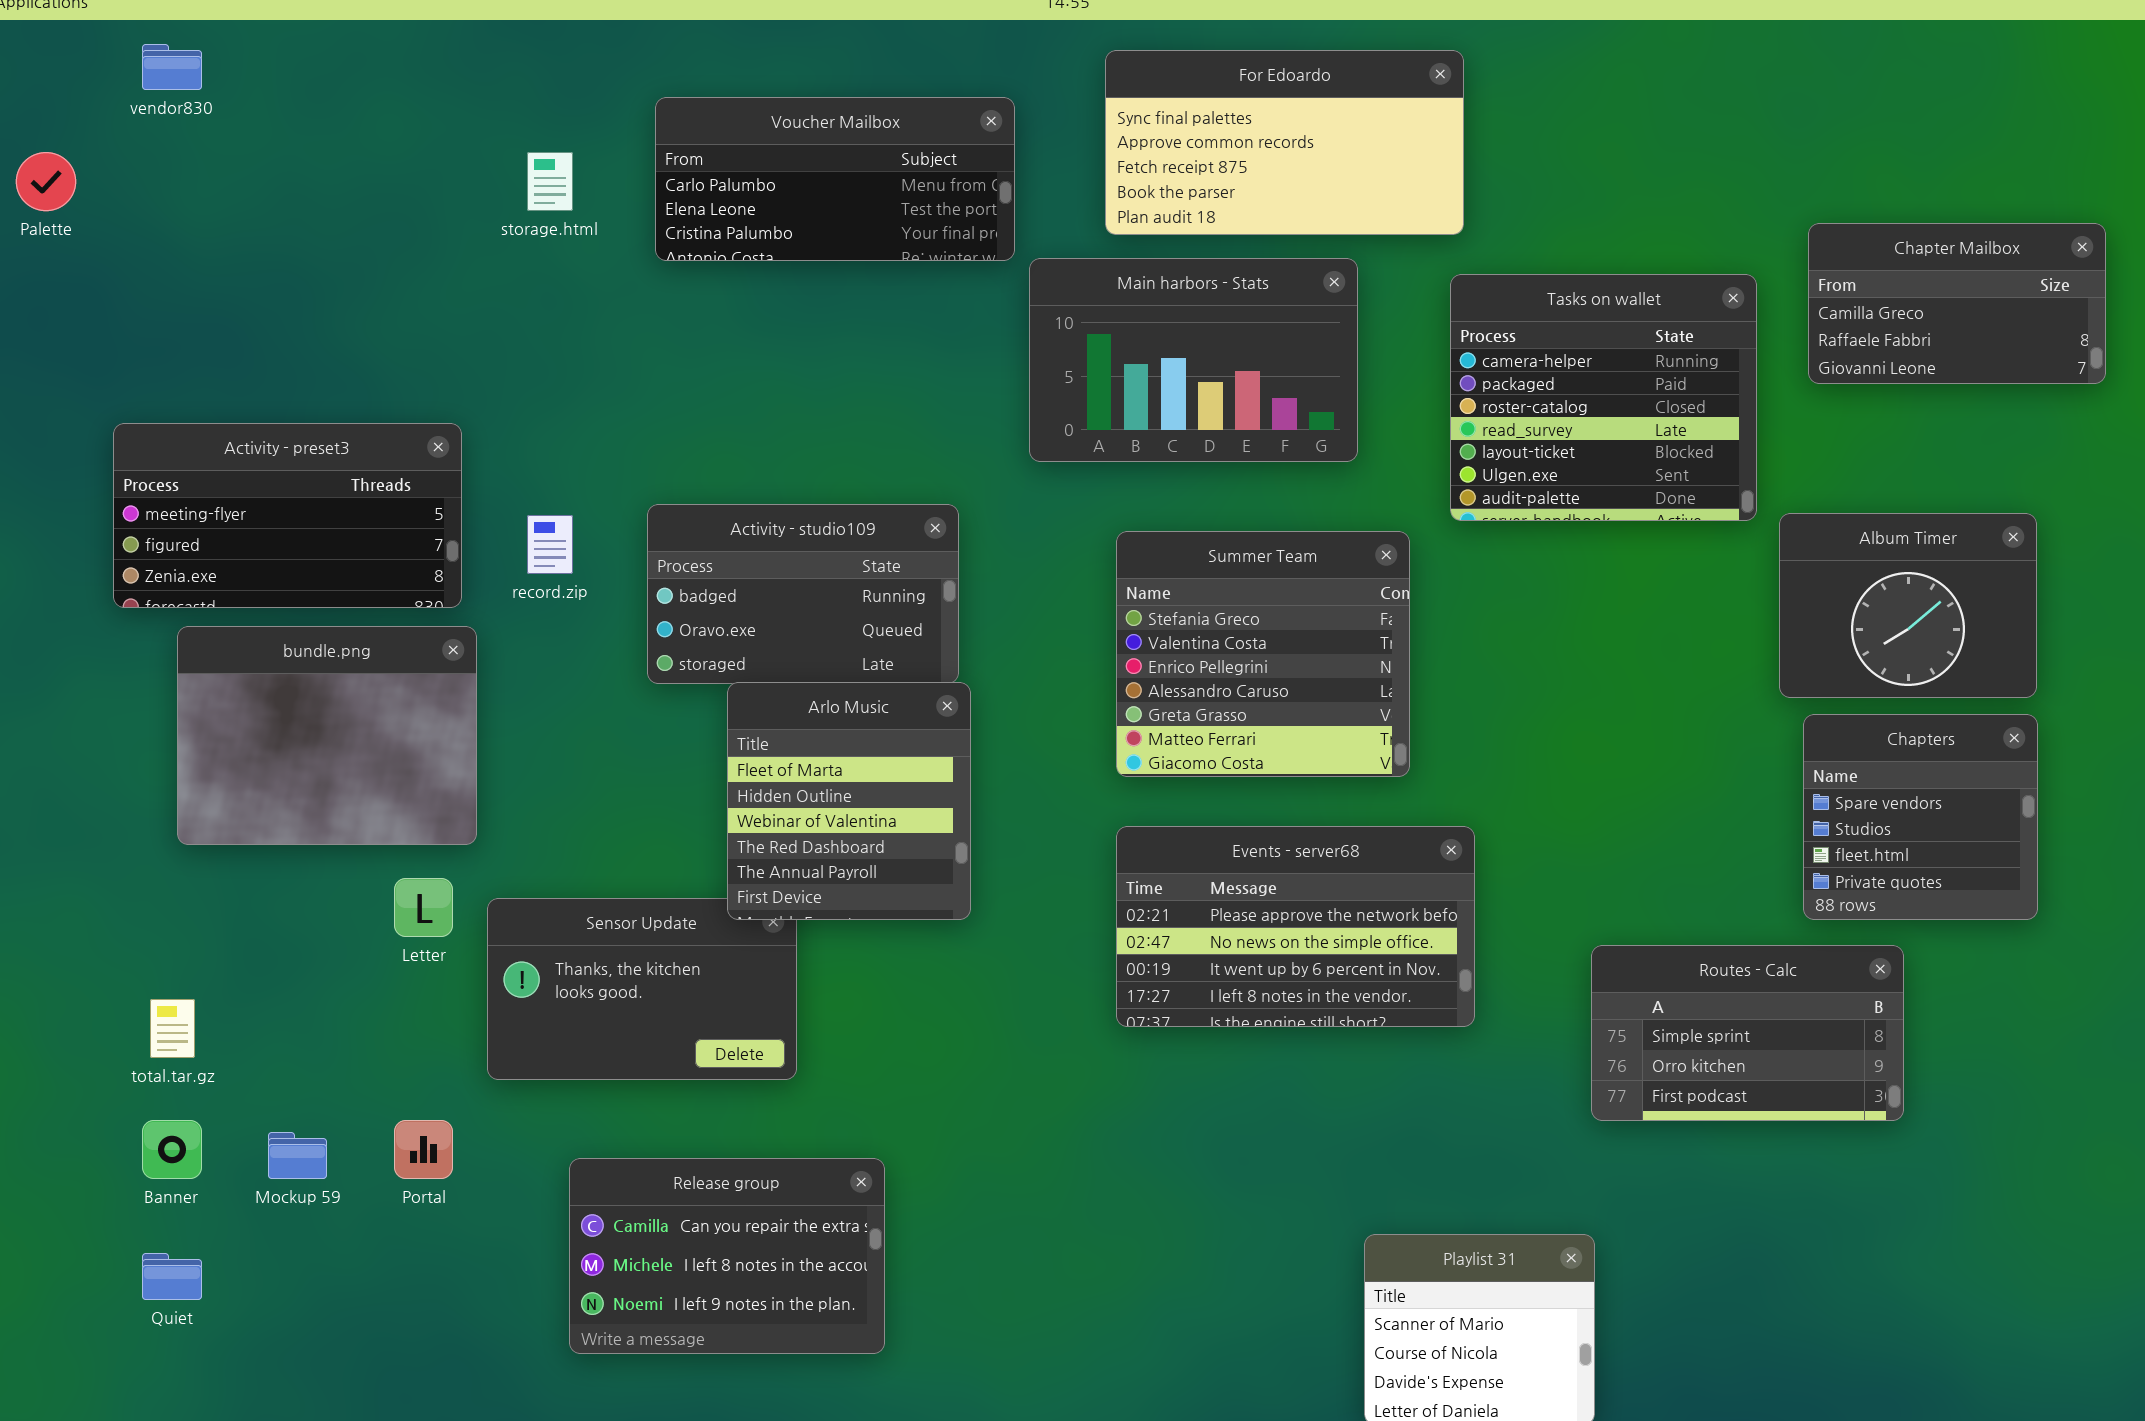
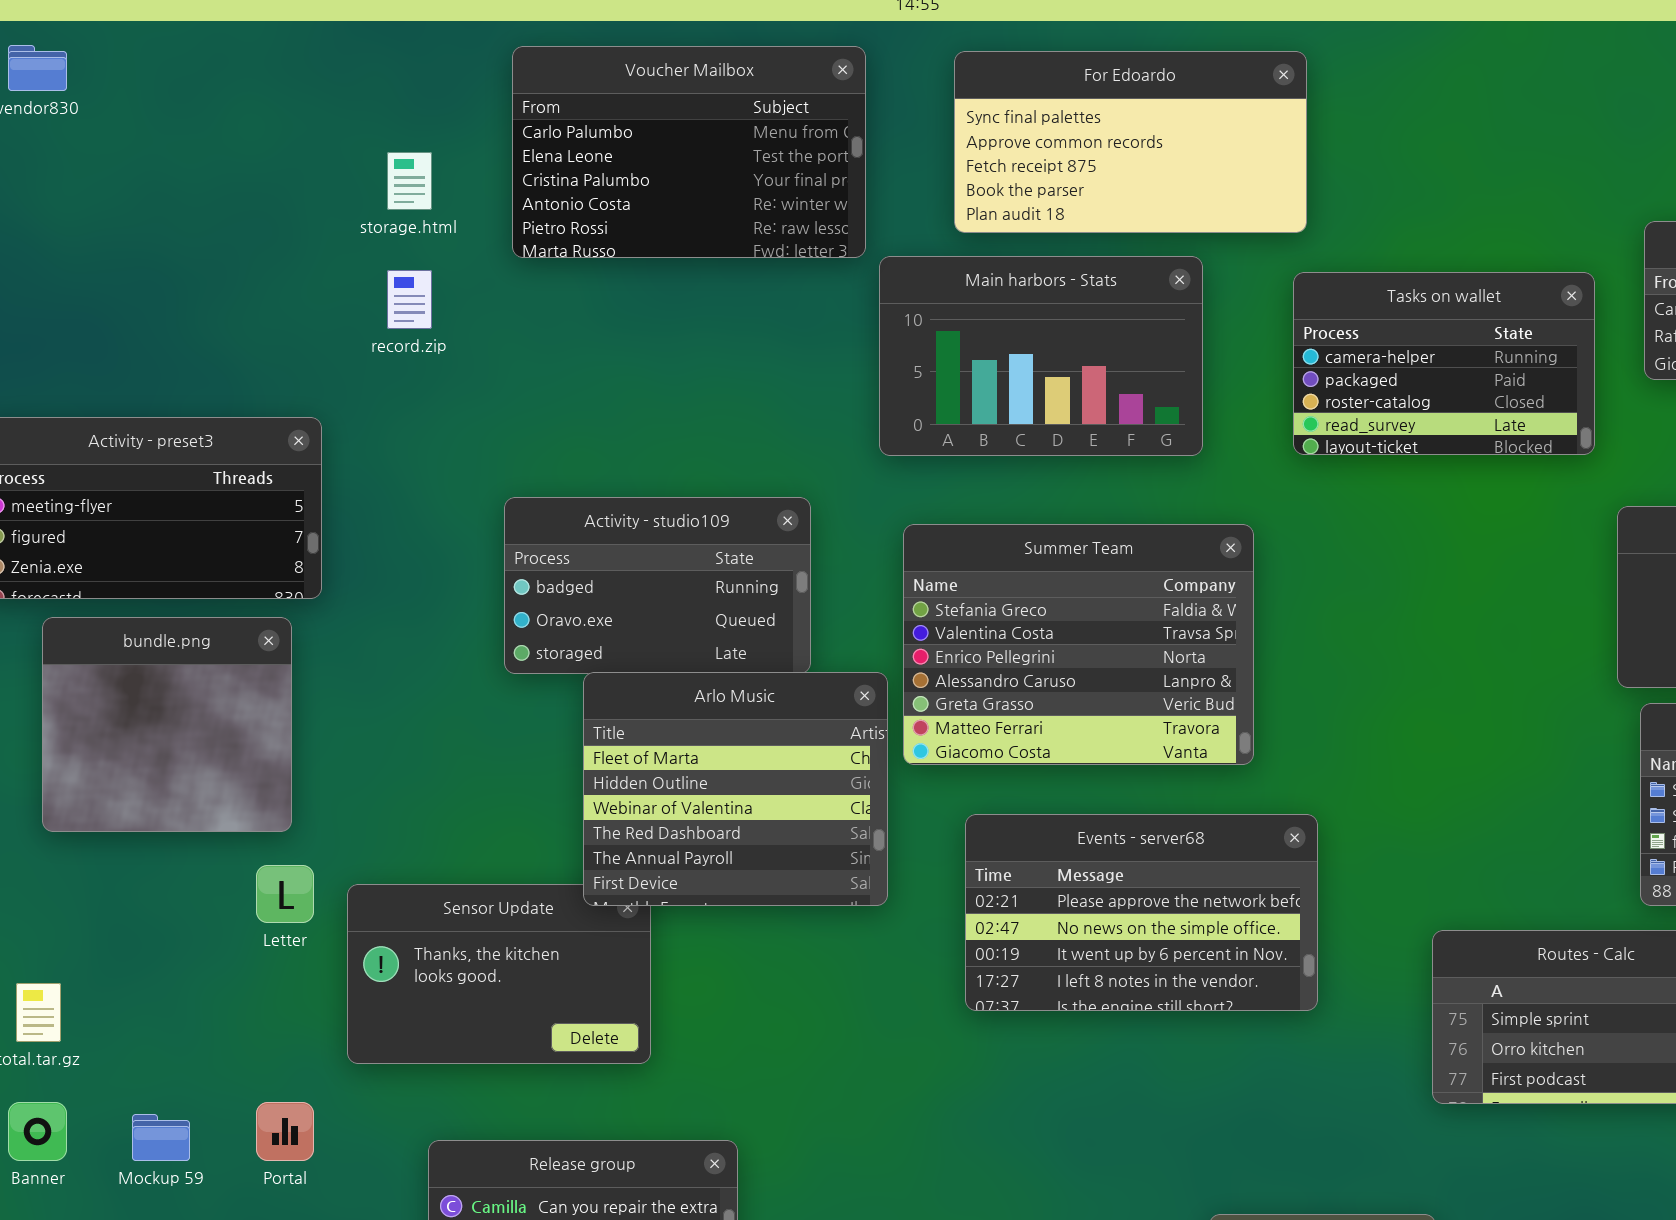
Voucher Mailbox: [655,97,1015,261] -> [512,46,866,258], resized
Tasks on wallet: [1450,274,1757,521] -> [1293,272,1595,455], resized
record.zip: [527,515,573,574] -> [387,270,432,329], moved
Summer Team: [1116,531,1410,777] -> [903,524,1254,765], resized
bundle.png: [177,626,477,845] -> [42,617,292,832], resized
Arlo Music: [727,682,971,920] -> [583,672,888,906], resized

